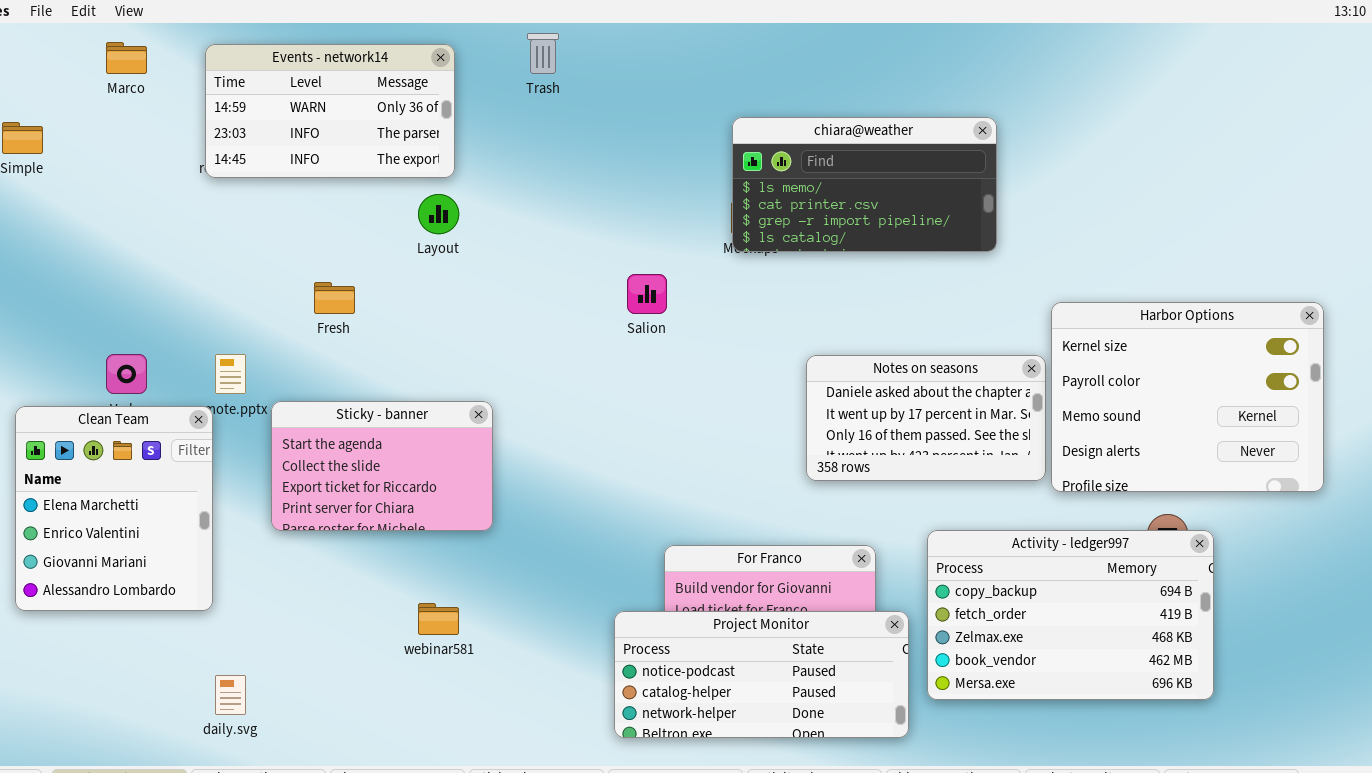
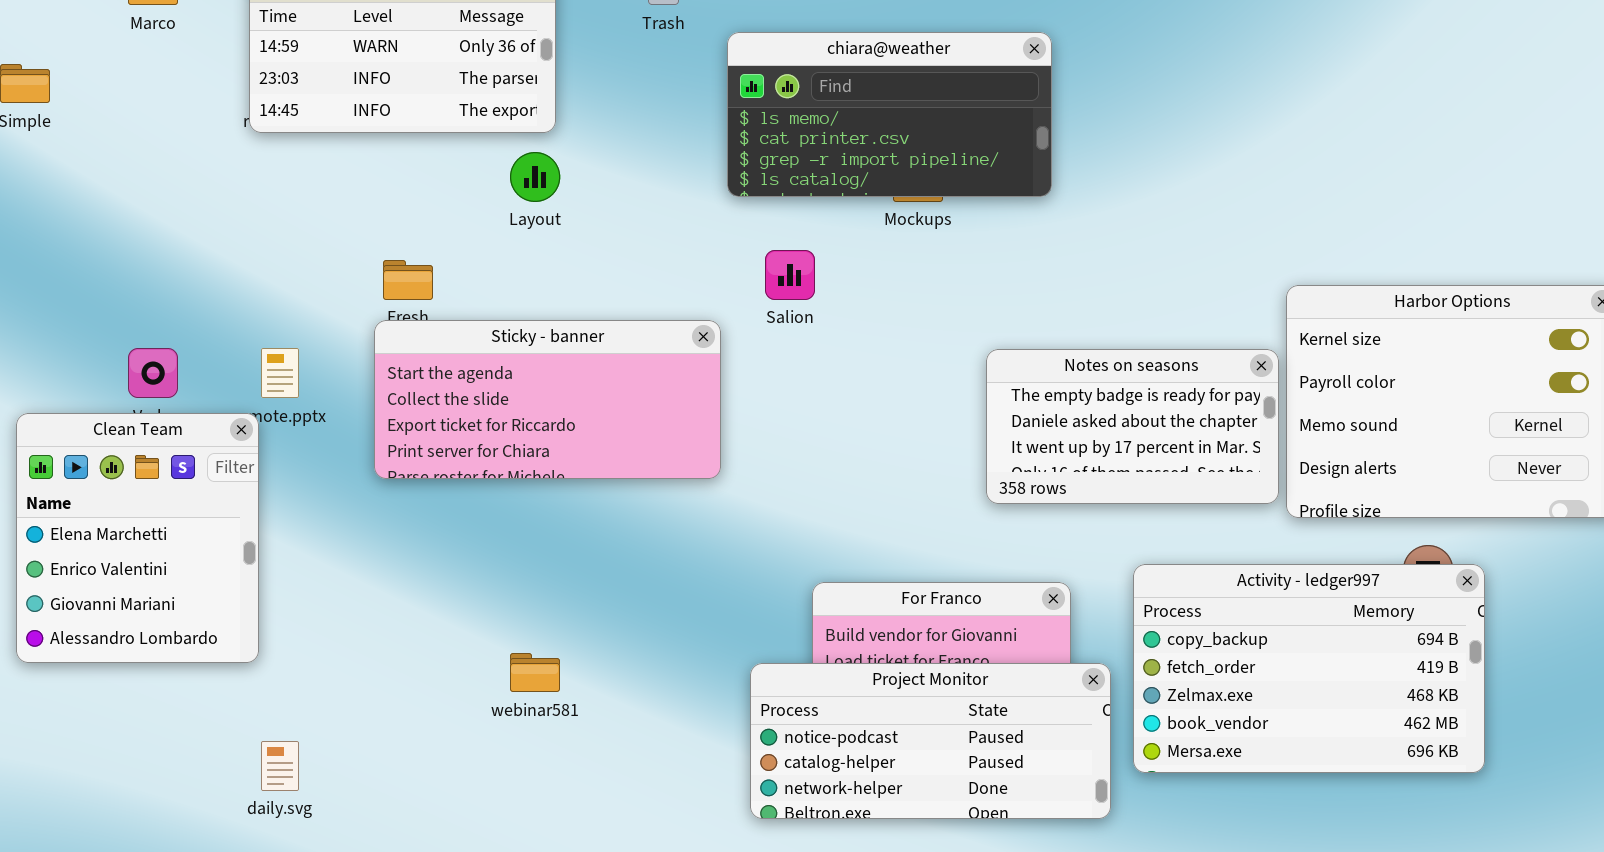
chiara@weather: [732,117,997,252] -> [727,32,1052,197], moved
Notes on seasons: [806,355,1046,481] -> [986,349,1279,504], scrolled up 1 row
Sticky - banner: [271,401,493,531] -> [374,320,721,479], moved, resized

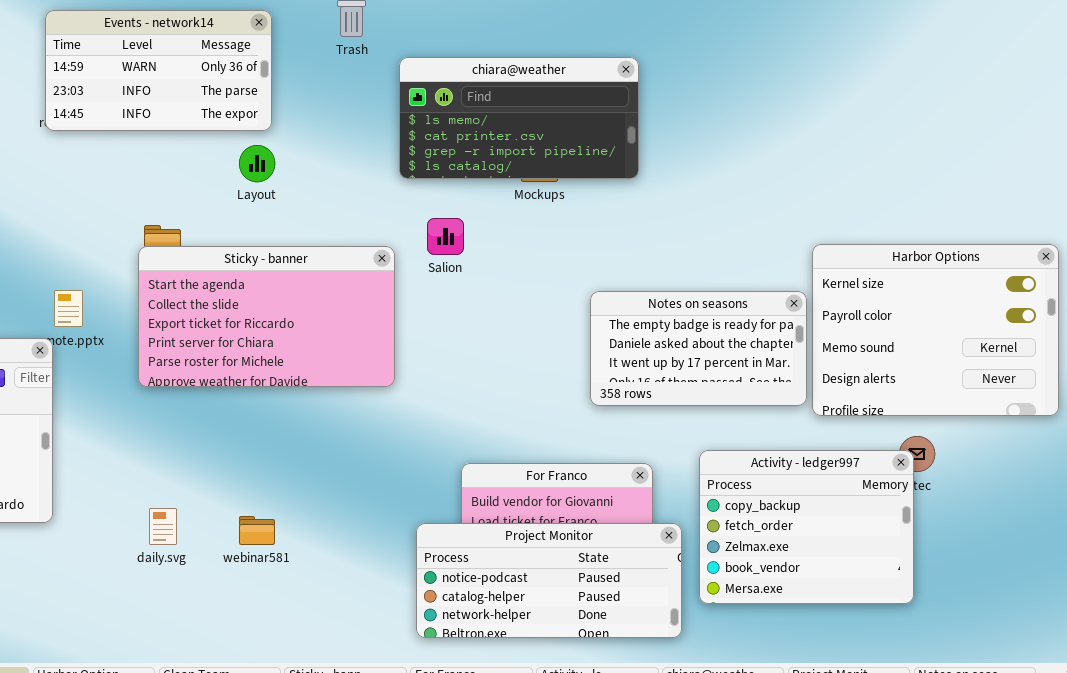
Sticky - banner: [374,320,721,479] -> [138,246,395,387], resized
Activity - ledger997: [1133,564,1485,773] -> [699,450,914,604], resized
daily.svg: [261,741,299,791] -> [149,508,177,545], moved

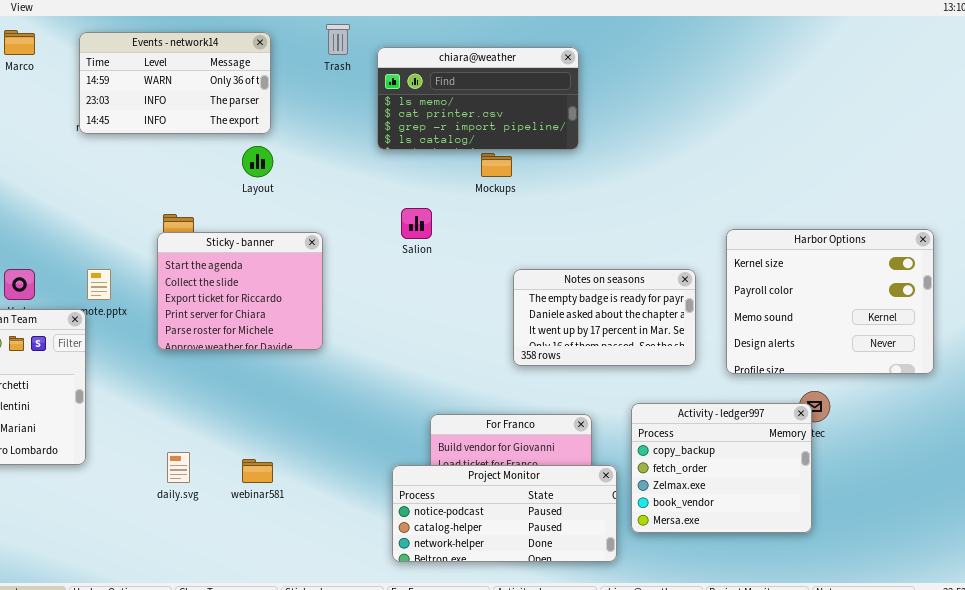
chiara@weather: [399,57,639,179] -> [377,47,579,150], moved
Sticky - banner: [138,246,395,387] -> [157,232,323,350], resized
Notes on seasons: [590,291,807,406] -> [513,269,696,366], moved

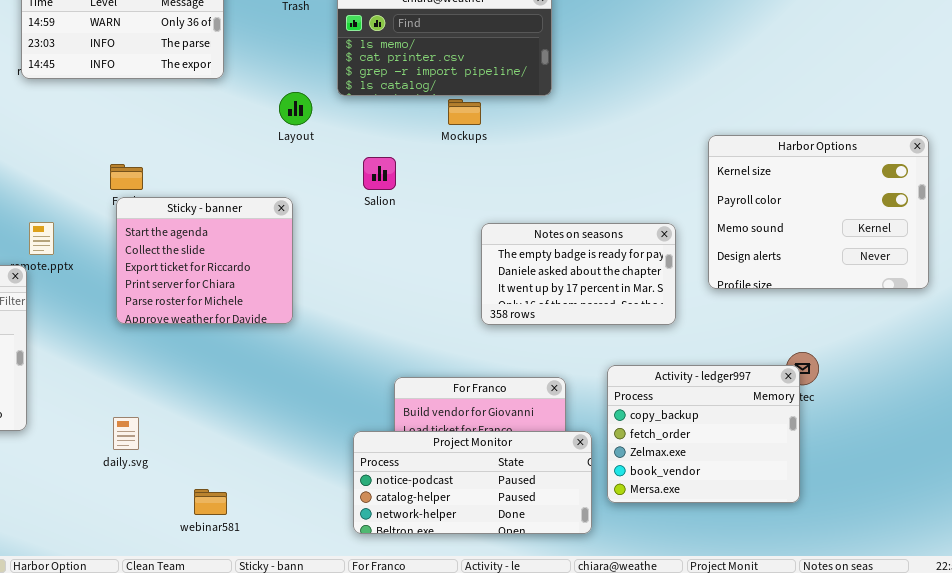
Layout: [242,146,273,177] -> [279,92,312,125], moved
Harbor Options: [726,229,934,374] -> [708,135,929,289], moved
Sticky - banner: [157,232,323,350] -> [116,197,293,324], moved
webinar581: [242,459,273,483] -> [194,489,227,515], moved

